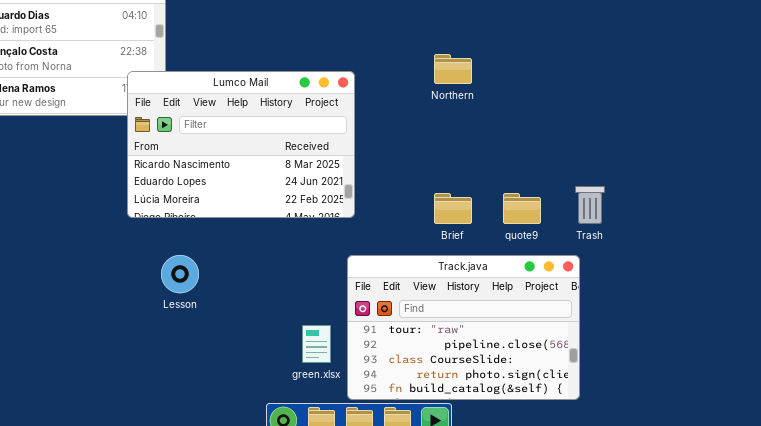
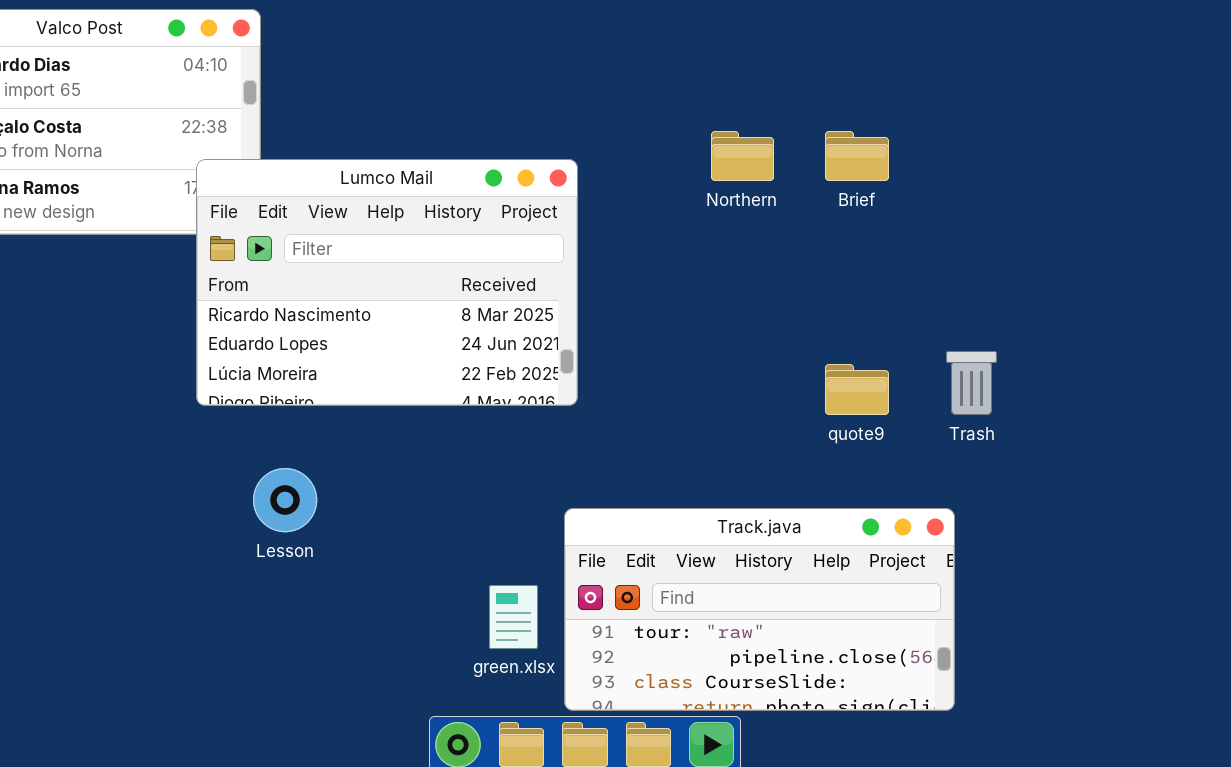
Brief: [434,193,472,224] -> [825,131,889,181], moved
Track.java: [347,255,580,400] -> [564,508,955,711], resized

